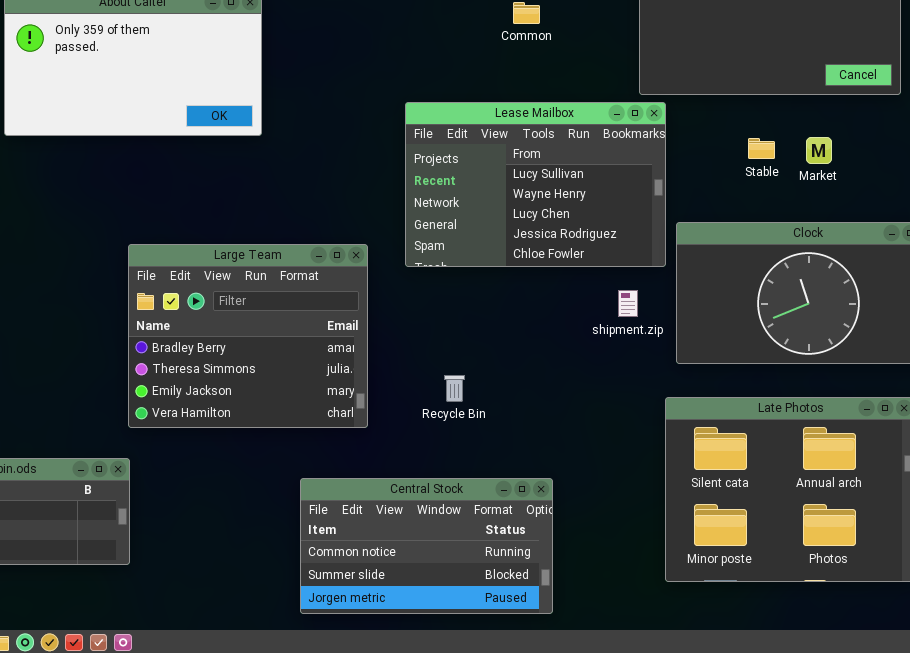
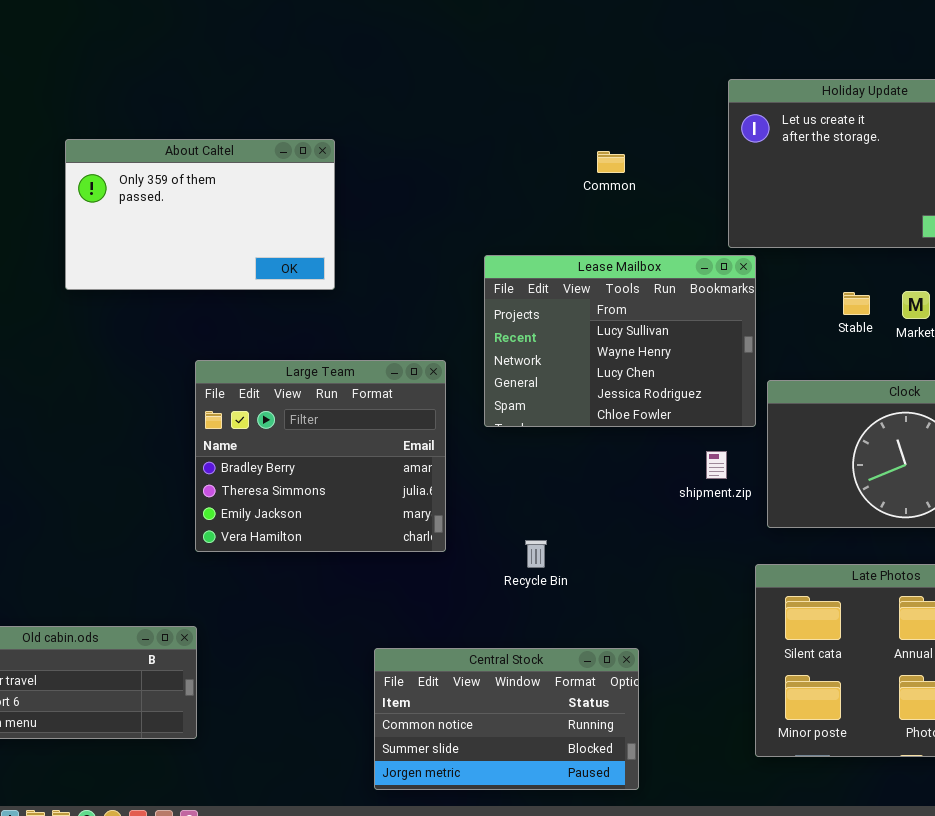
Large Team: [128,244,368,428] -> [195,360,446,552], moved

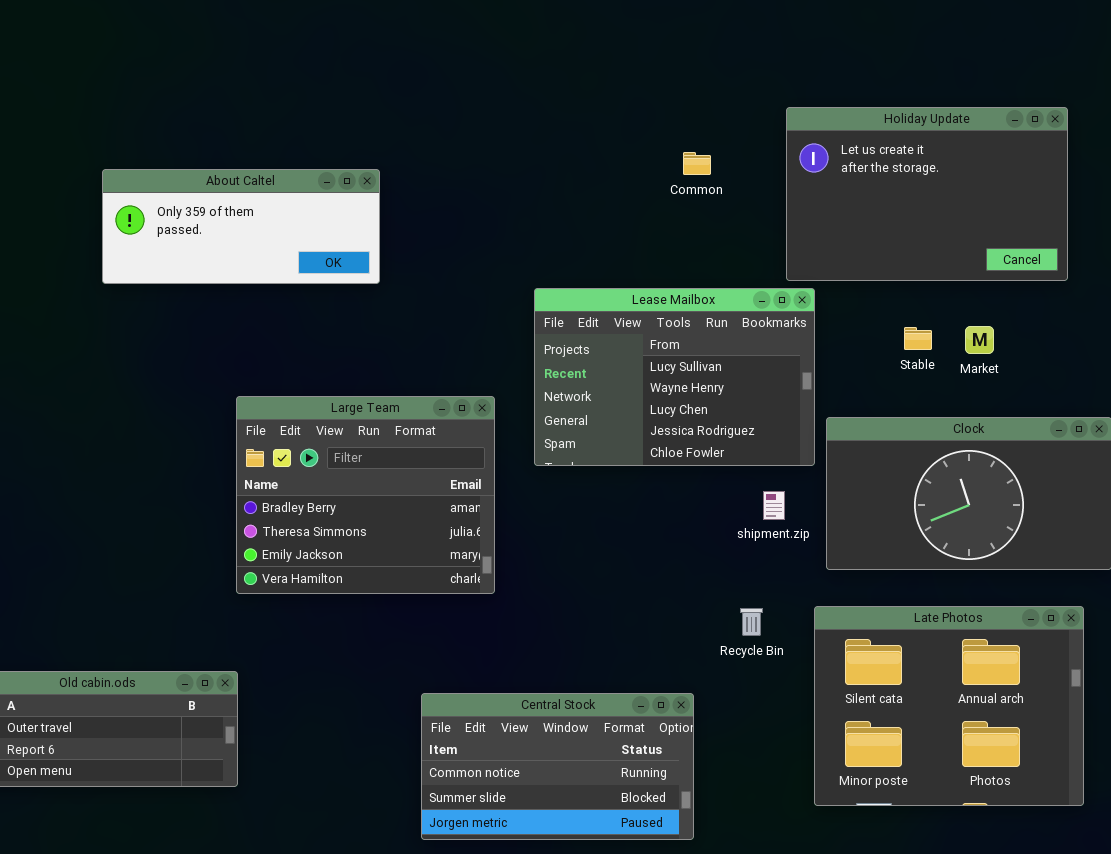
About Caltel: [65,139,335,290] -> [102,169,380,284], resized
Common: [597,151,625,173] -> [683,152,711,175], moved
Recycle Bin: [525,540,547,568] -> [740,608,763,636], moved

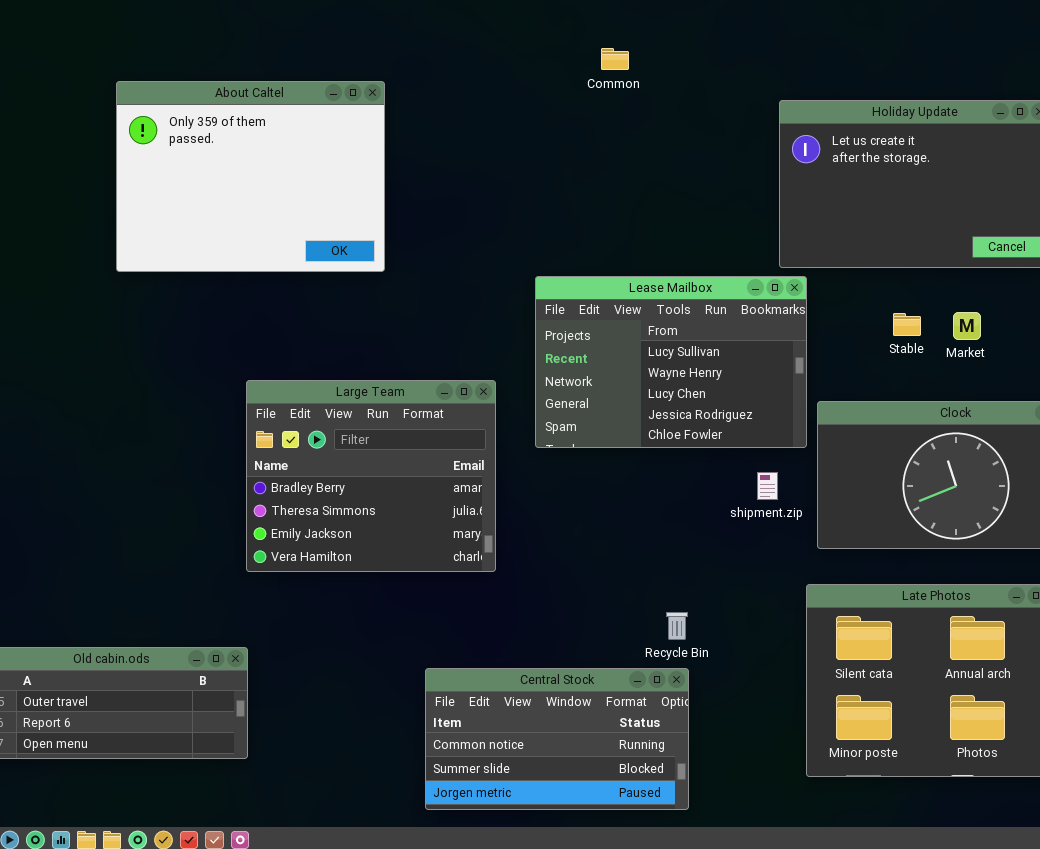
Common: [683,152,711,175] -> [601,48,629,70], moved
About Caltel: [102,169,380,284] -> [116,81,385,272], resized
Recycle Bin: [740,608,763,636] -> [666,612,688,640], moved

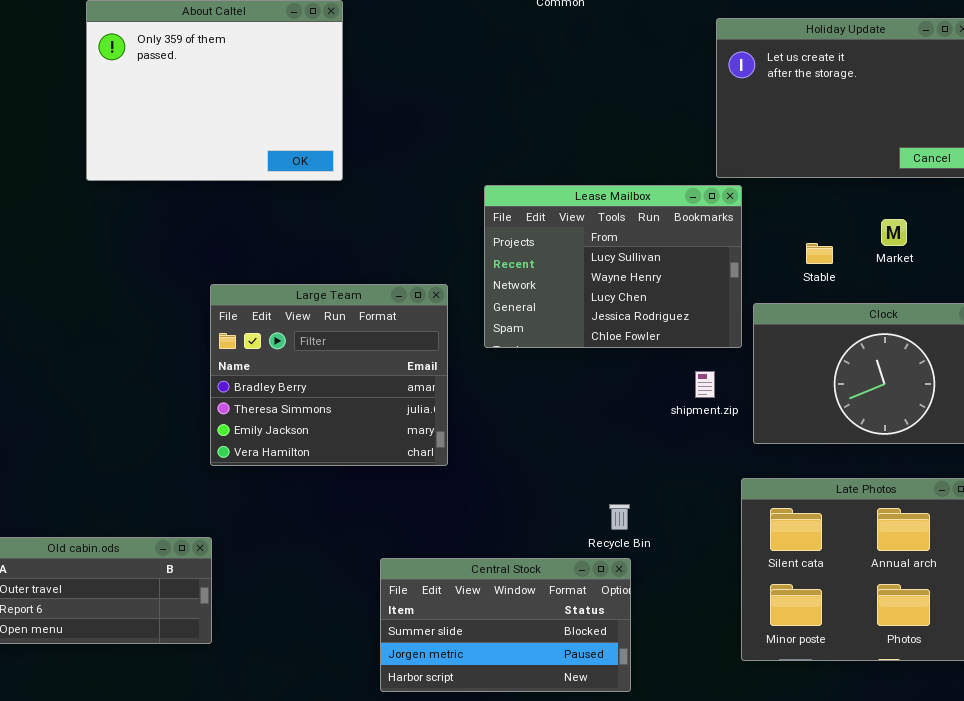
Stable: [893,313,921,336] -> [806,243,833,264], moved
Central Stock: [425,668,689,810] -> [380,558,631,692], scrolled down 1 row

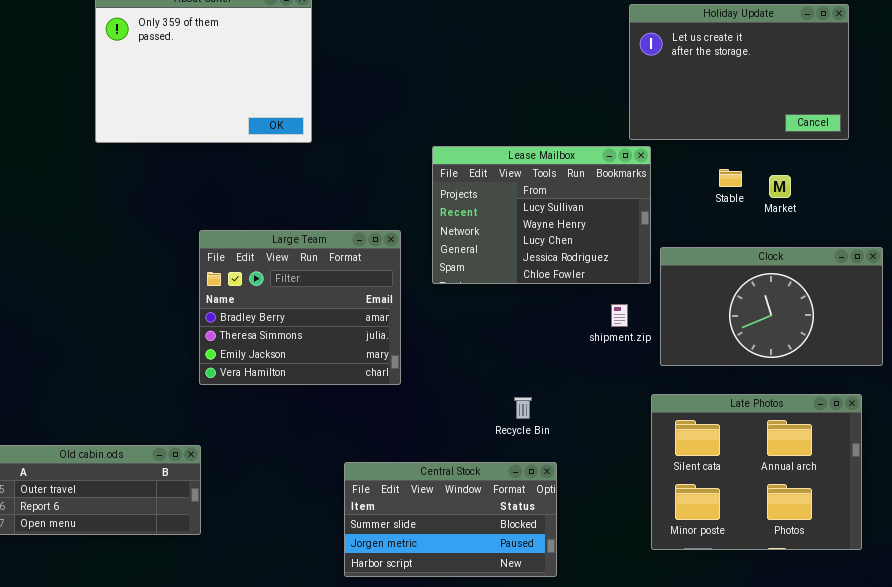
Stable: [806,243,833,264] -> [719,169,742,187], moved
Recycle Bin: [609,504,630,530] -> [514,397,532,419], moved

